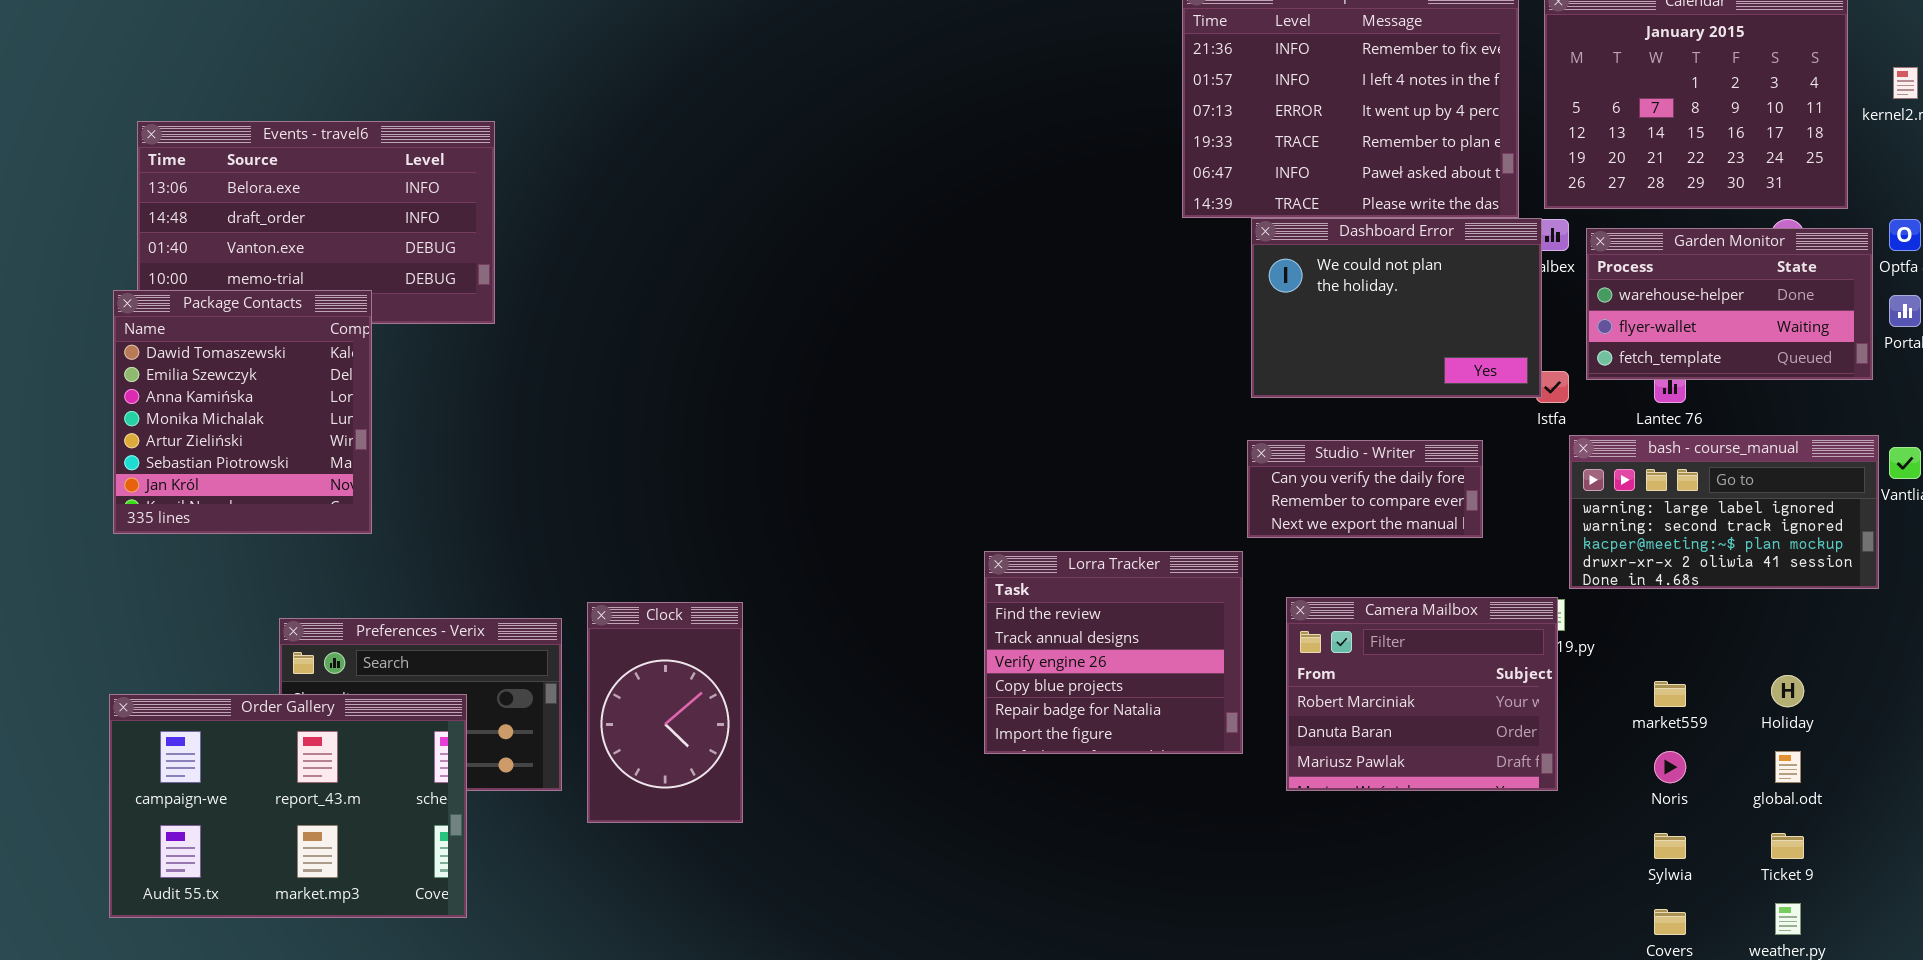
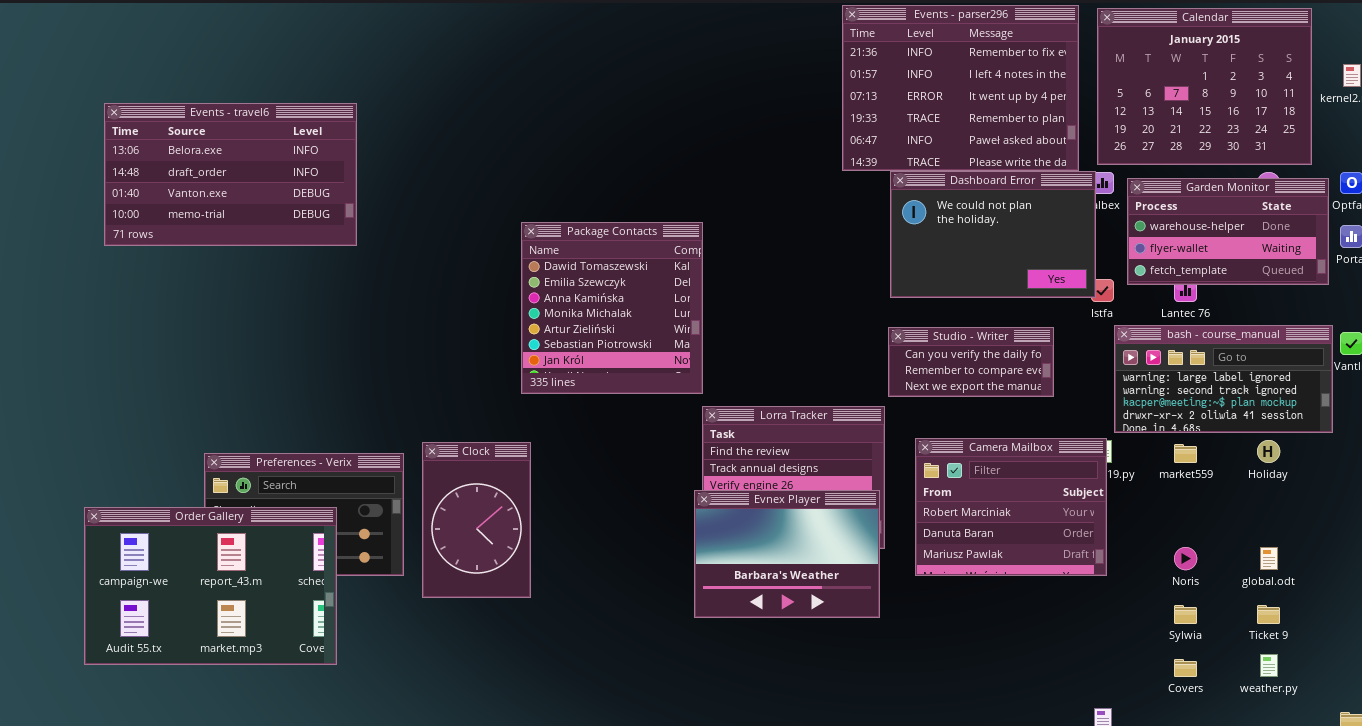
Package Contacts: [113,290,372,534] -> [521,222,703,394], moved
Evnex Player: none -> [694,490,880,618], opened
Holiday: [1771,675,1804,707] -> [1257,440,1280,463], moved
market559: [1654,681,1686,707] -> [1174,444,1197,463], moved

